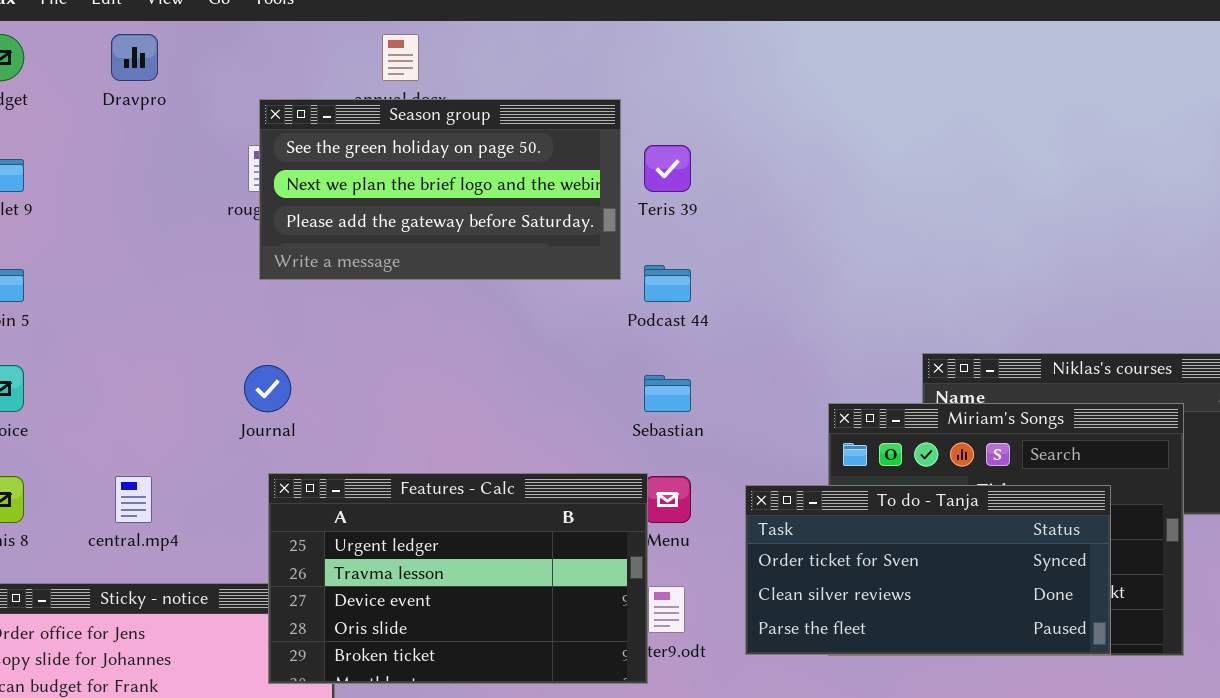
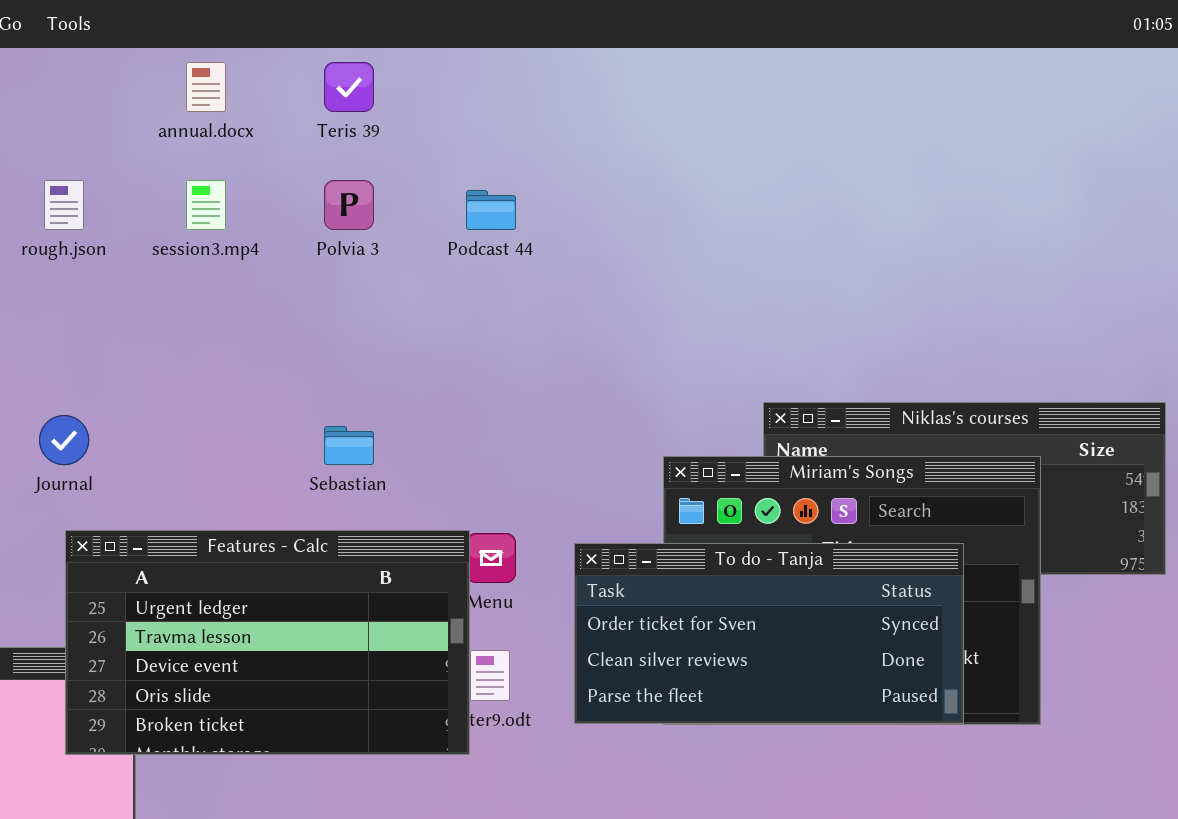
Season group: [259,99,621,280] -> none, closed
Teris 39: [644,145,691,192] -> [324,62,374,112], moved
Podcast 44: [644,265,691,302] -> [466,190,516,230], moved
Sebastian: [644,375,691,412] -> [324,426,374,465], moved

